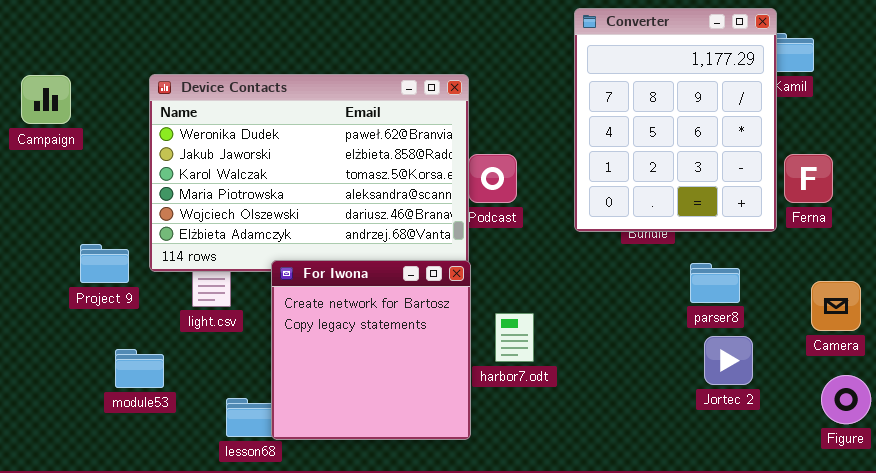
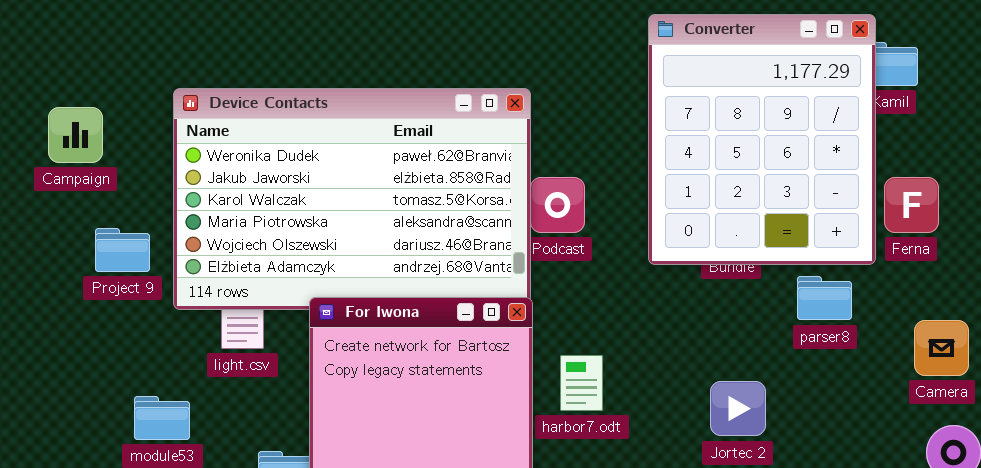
Campaign: [21,75,71,124] -> [48,107,103,163], moved
Project 9: [80,244,129,283] -> [95,228,150,272], moved
parser8: [690,263,740,303] -> [797,276,852,320], moved
Jortec 2: [704,336,753,385] -> [710,381,766,436], moved

